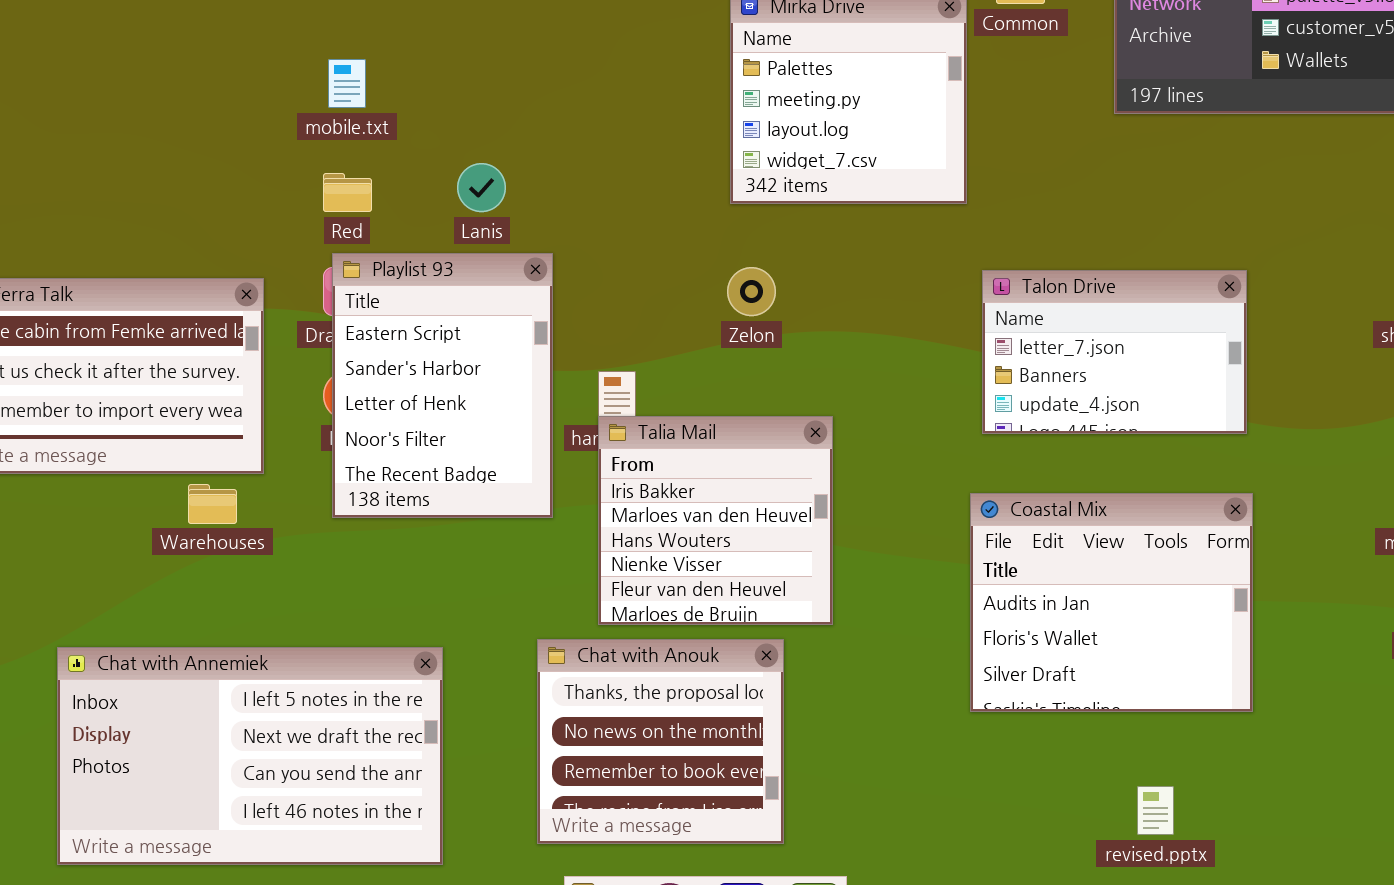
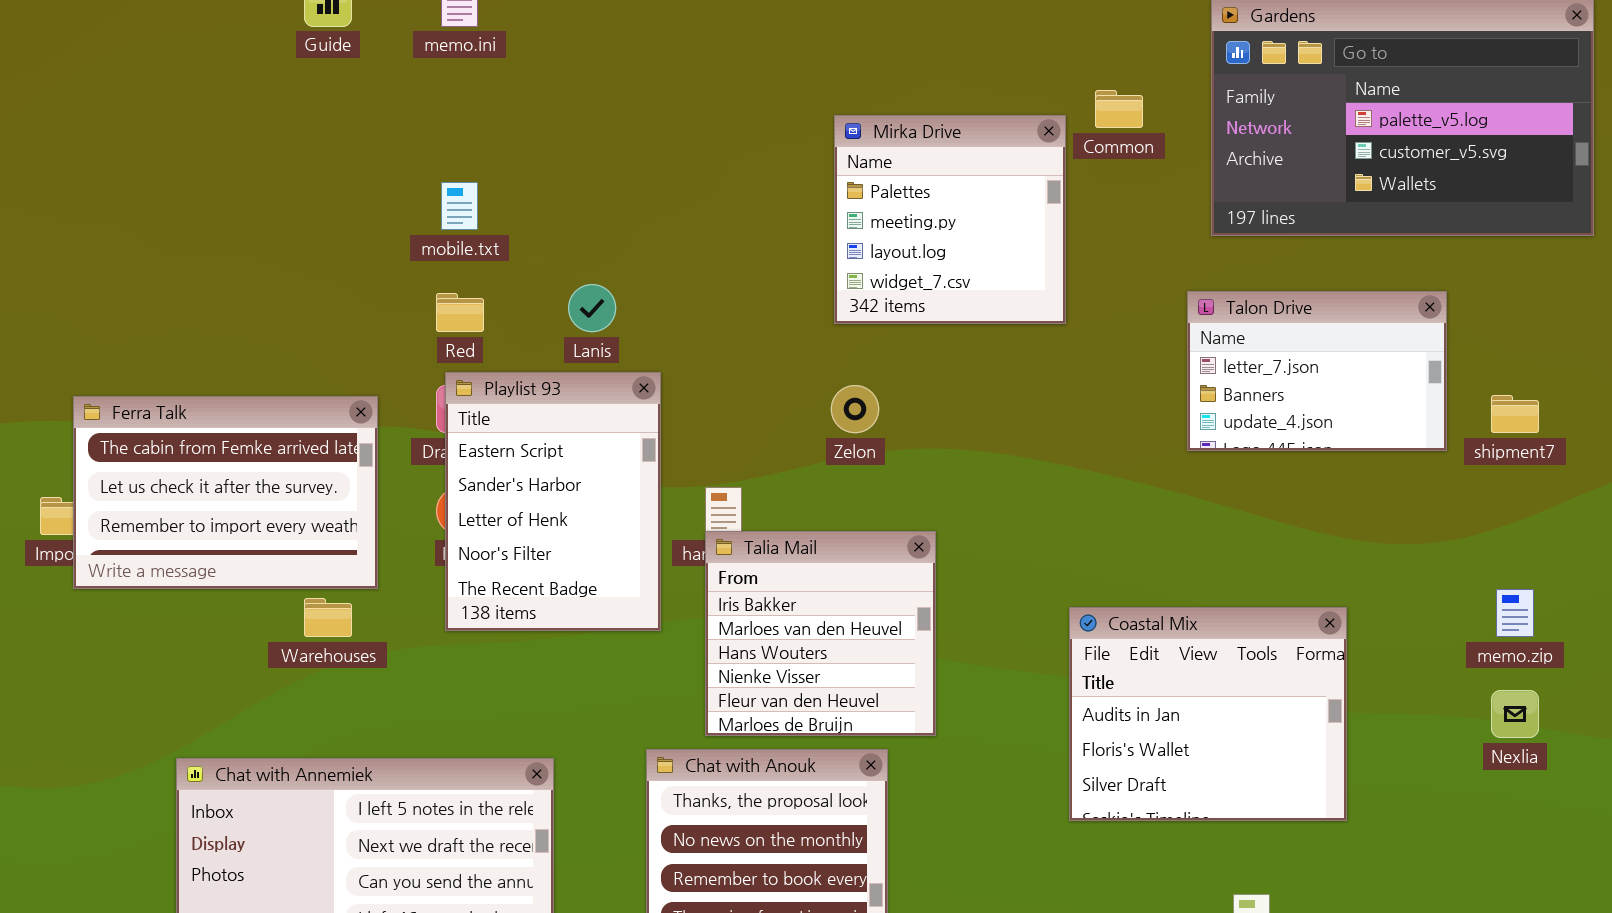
Talon Drive: [982,270,1247,434] -> [1187,291,1447,451], moved

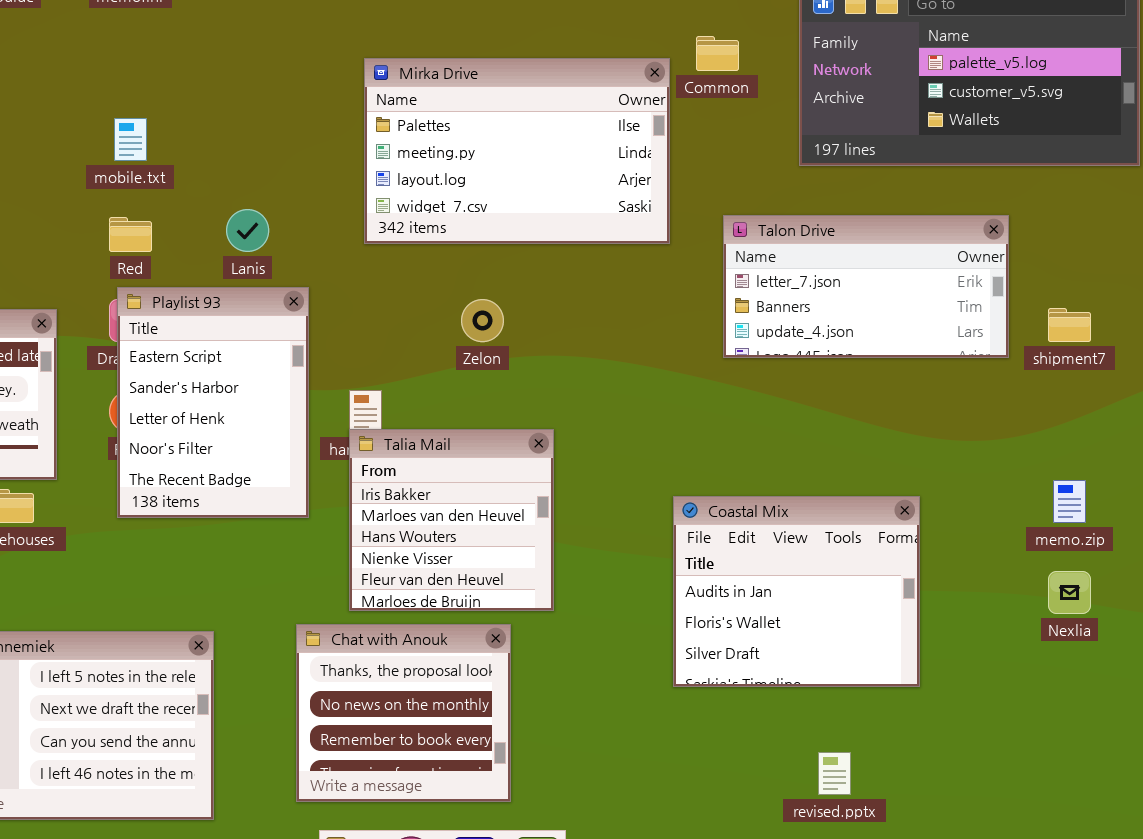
Mirka Drive: [834,115,1066,324] -> [364,58,670,244], resized
Talon Drive: [1187,291,1447,451] -> [723,215,1009,358], resized

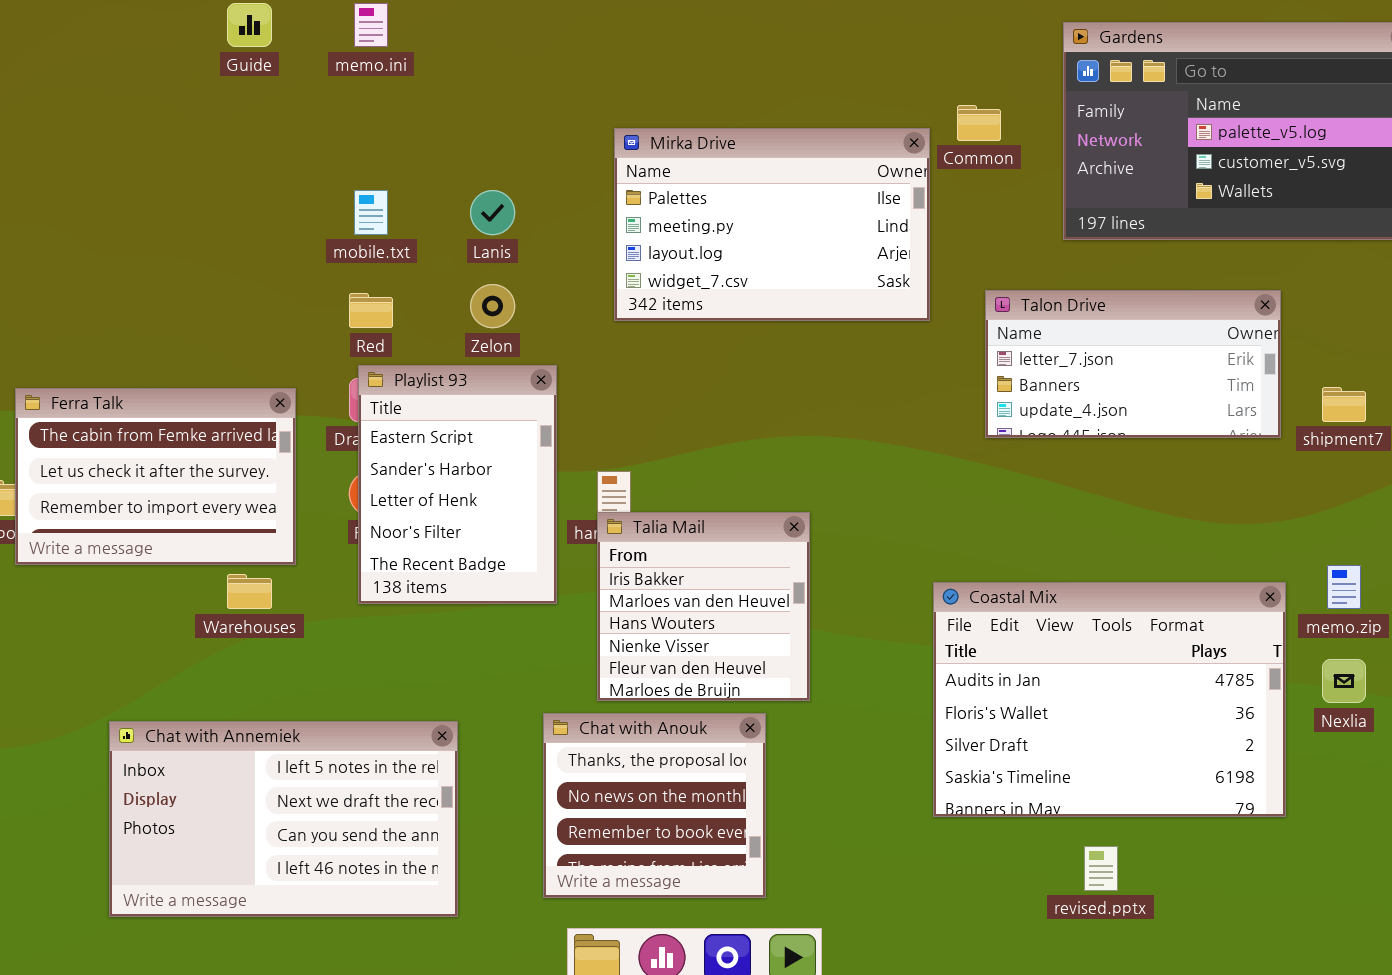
Lanis: [226,209,269,252] -> [470,190,515,235], moved
Zelon: [461,299,504,342] -> [470,284,515,328], moved
Coastal Mix: [673,496,920,687] -> [933,582,1286,817], resized

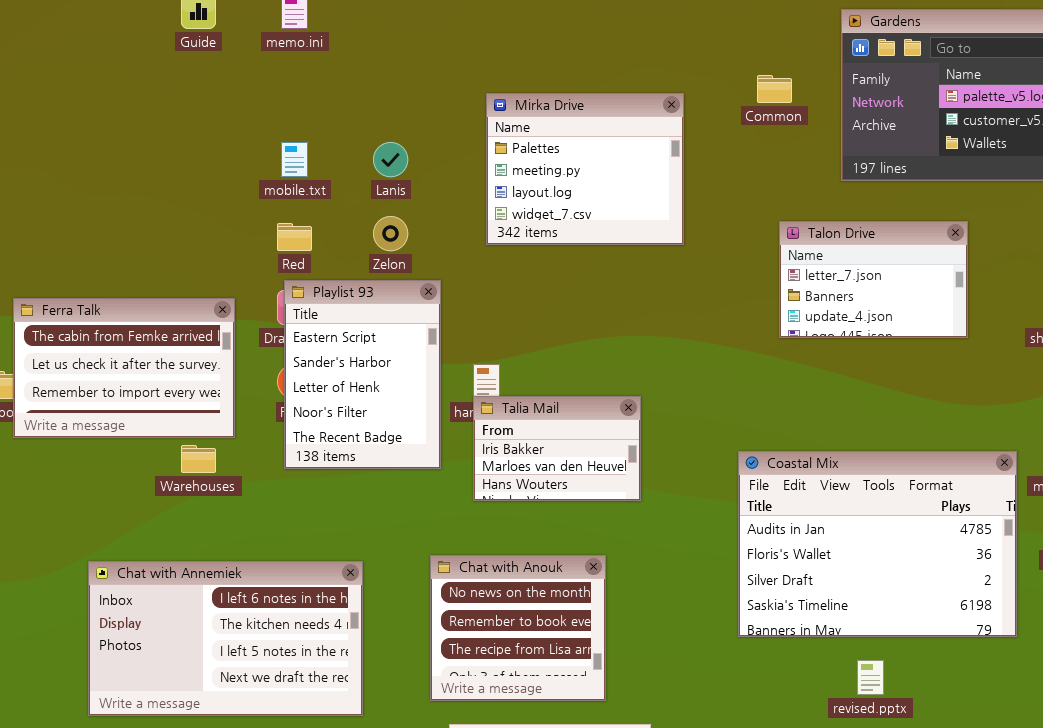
Mirka Drive: [614,128,930,321] -> [486,93,684,245], resized
Talon Drive: [985,290,1281,438] -> [779,221,968,338], resized
Talia Mail: [597,512,810,701] -> [473,396,641,501], resized
Chat with Anouk: [543,713,766,898] -> [430,555,606,701], scrolled down 1 row
Chat with Annemiek: [109,721,458,917] -> [88,561,363,716], scrolled up 2 rows

